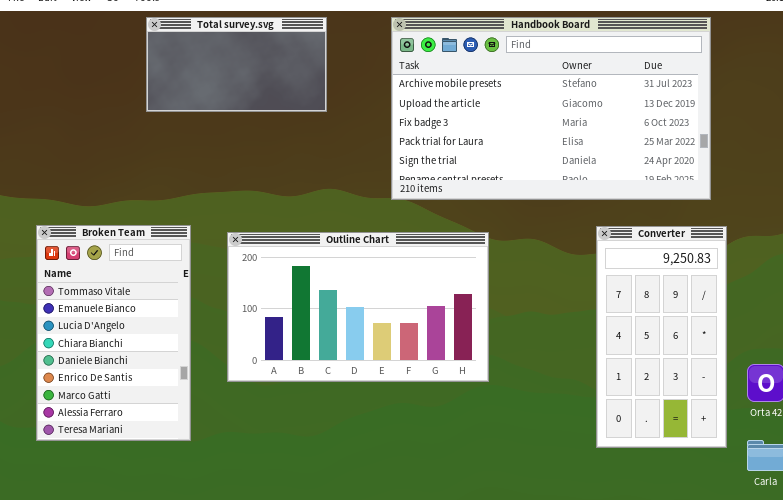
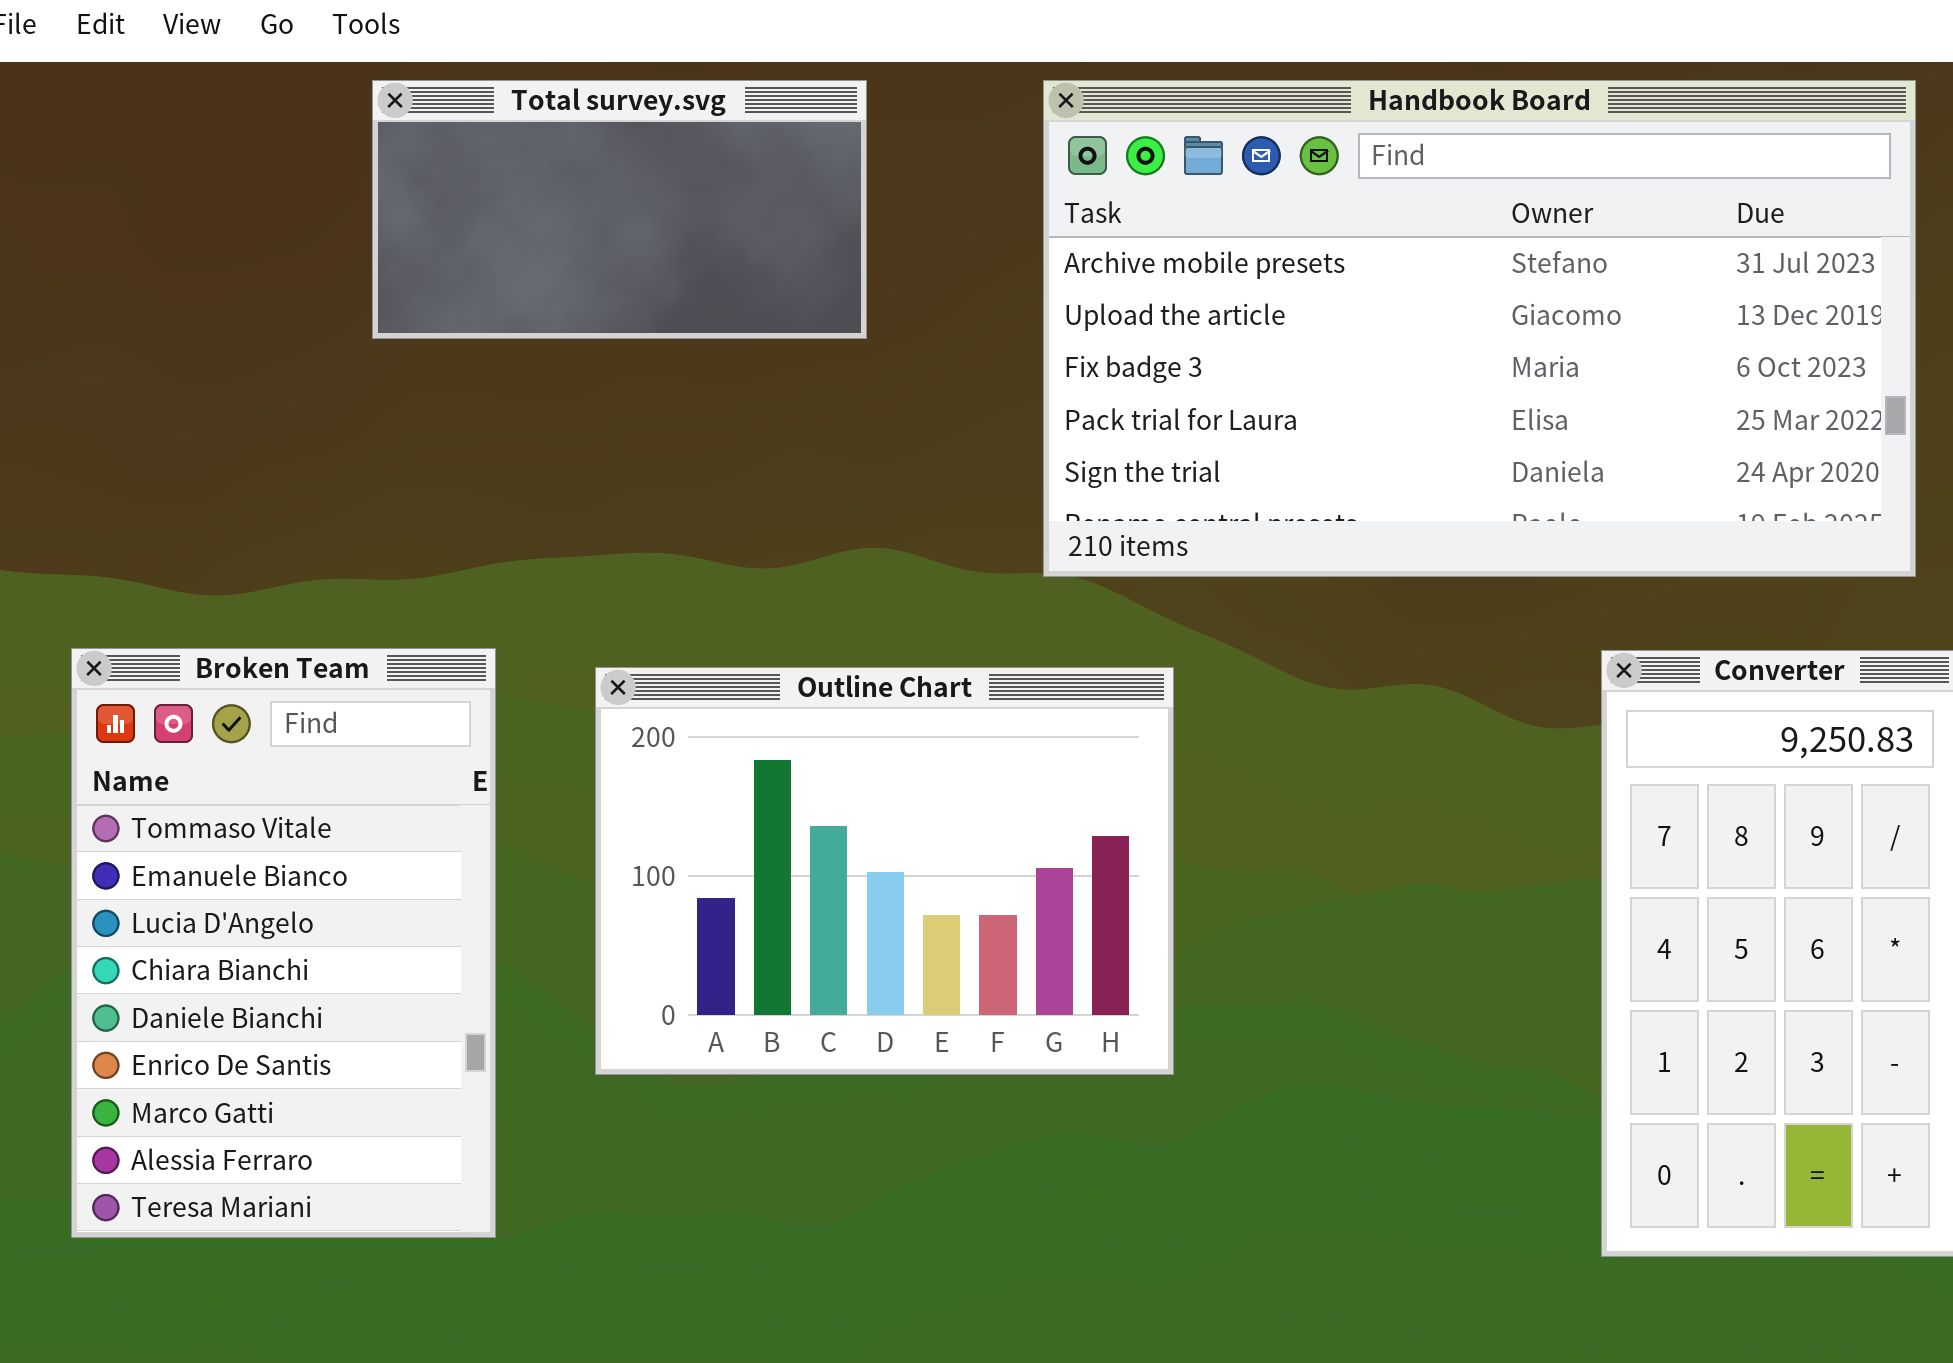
Outline Chart: [227,232,489,382] -> [595,667,1174,1075], resized

